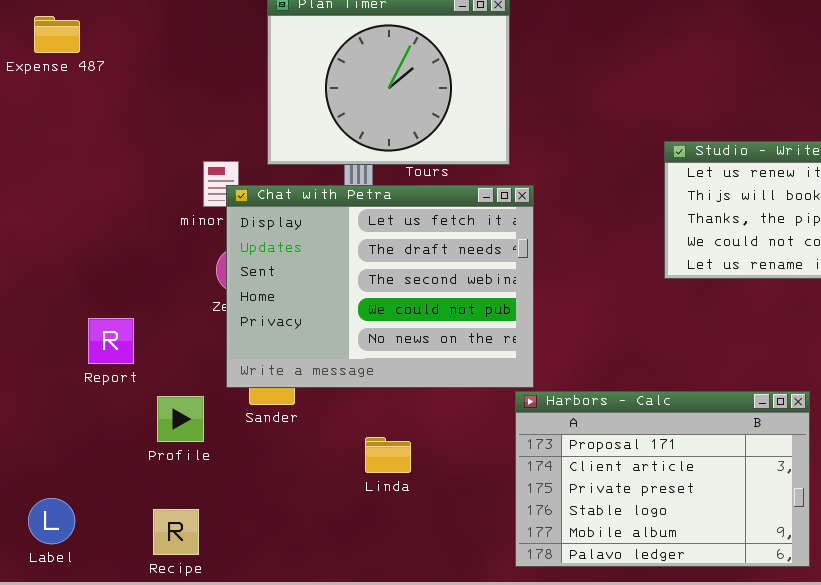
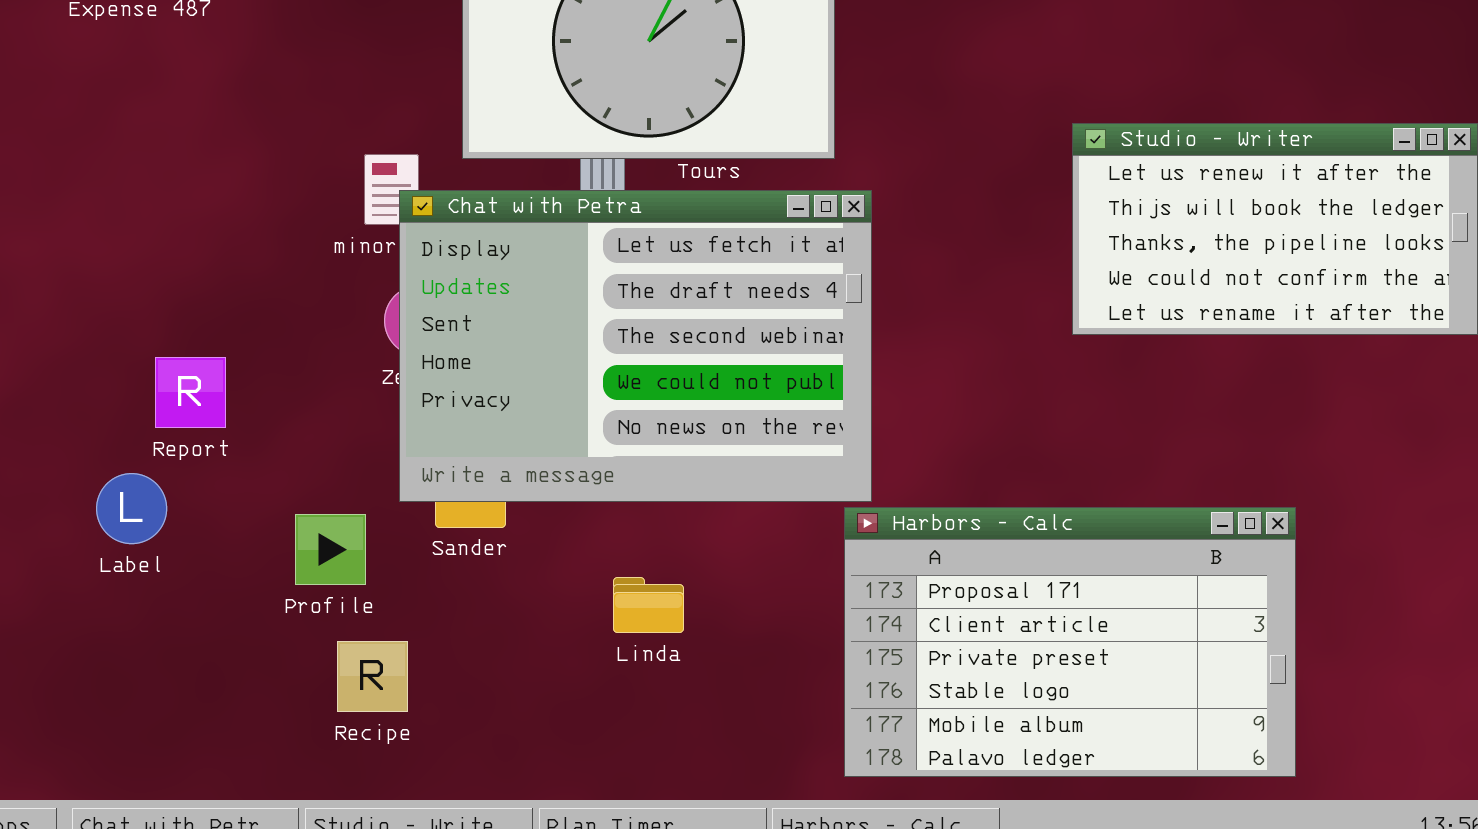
Report: [88,318,134,364] -> [155,357,226,428], moved
Label: [28,498,75,544] -> [96,473,167,544], moved
Recipe: [153,509,199,555] -> [337,641,408,712], moved

